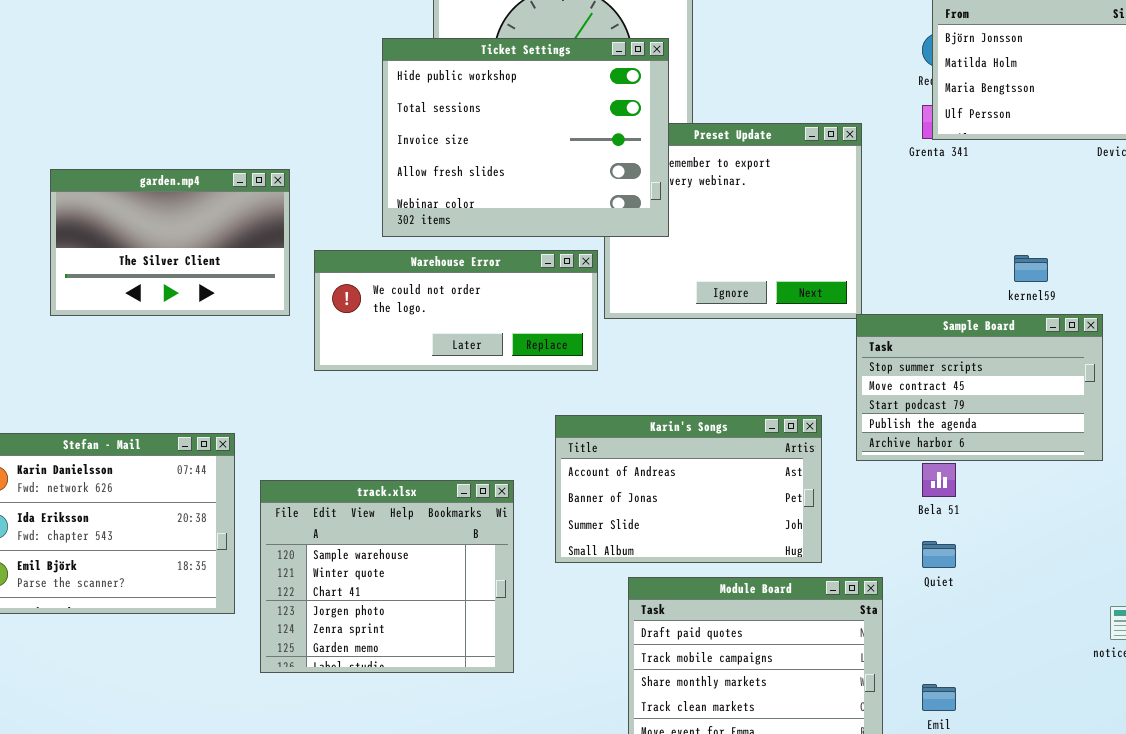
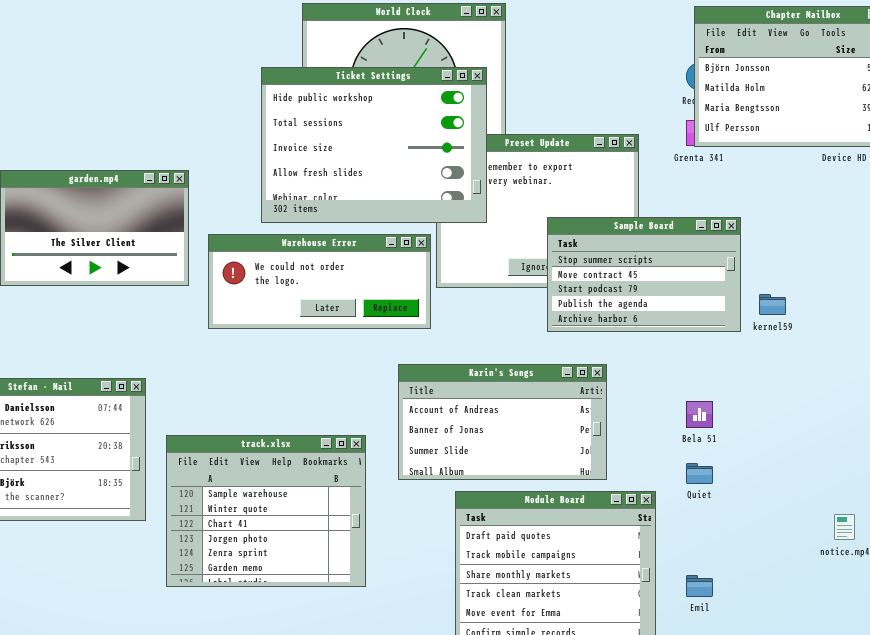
kernel59: [1014,255,1048,282] -> [759,294,786,315], moved
Sample Board: [856,314,1103,461] -> [547,217,741,332], moved
track.xlsx: [260,480,514,673] -> [166,435,366,587], moved

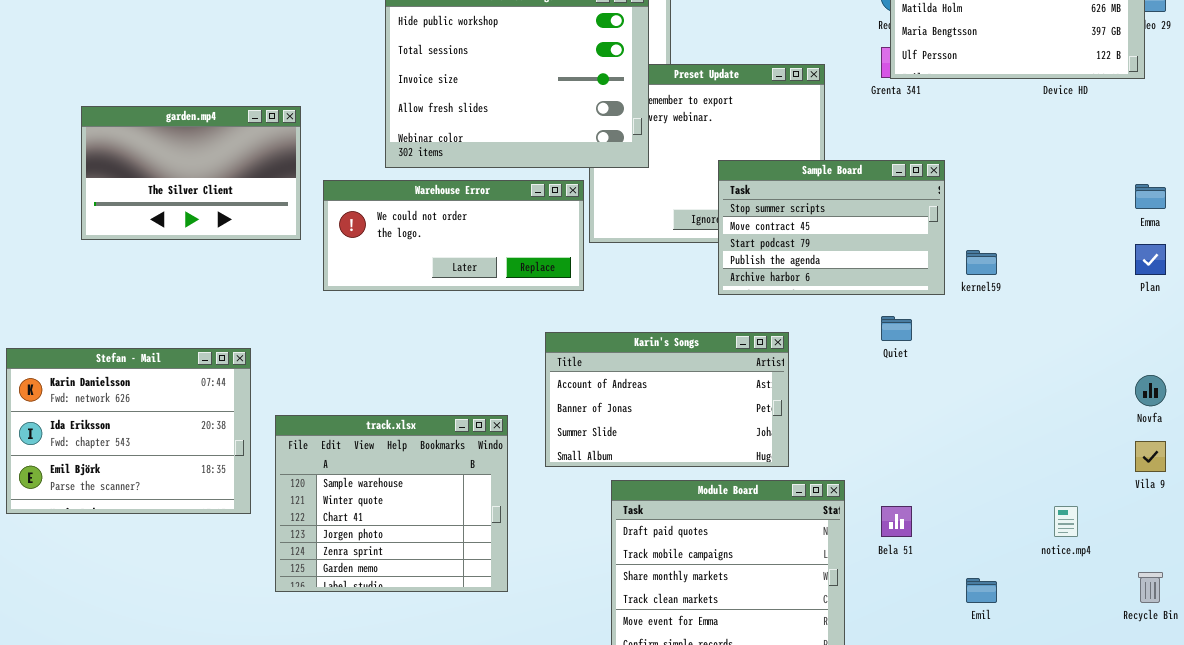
Bela 51: [686,401,713,428] -> [881,506,912,537], moved
Quiet: [686,463,713,484] -> [881,316,912,341], moved
Emil: [686,575,713,597] -> [966,578,997,603], moved

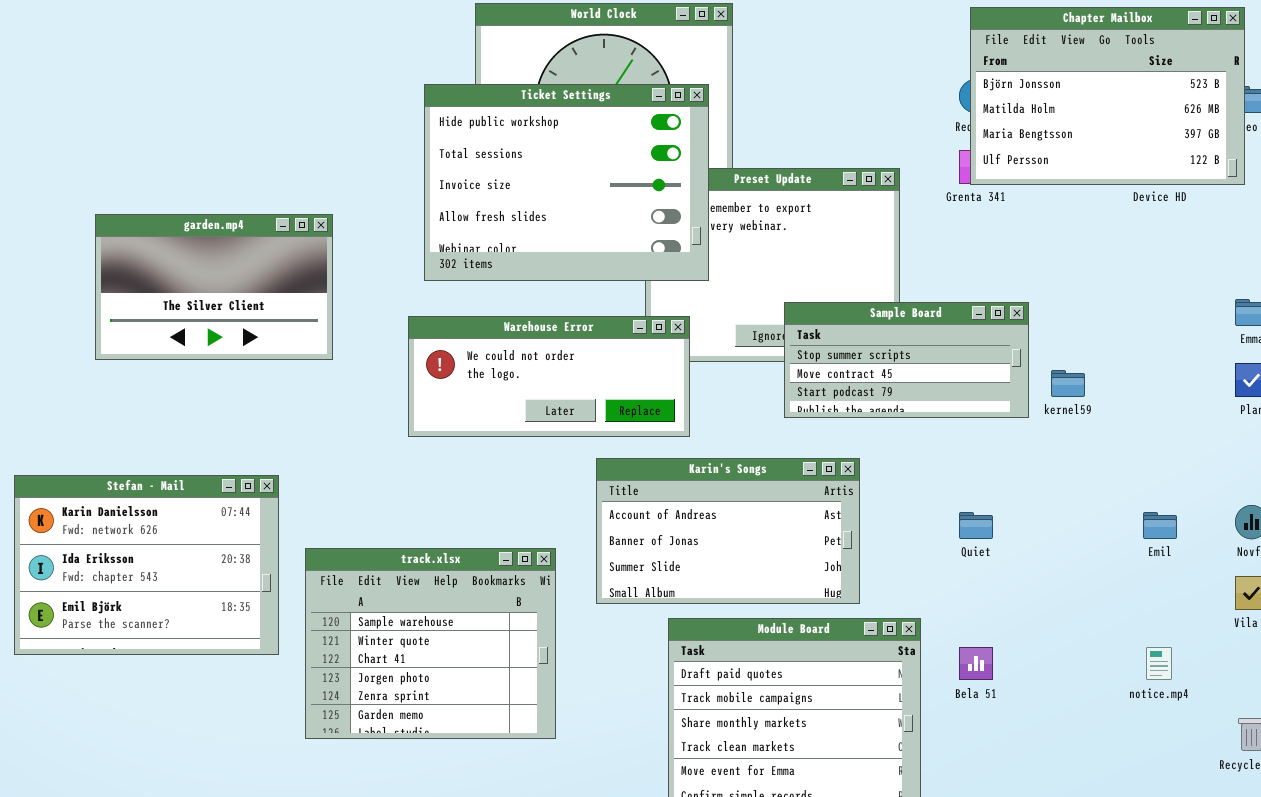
Sample Board: [718,160,945,295] -> [784,302,1029,418], resized
Warehouse Error: [323,180,584,291] -> [408,316,690,437], moved
Quiet: [881,316,912,341] -> [959,512,993,539], moved
Emil: [966,578,997,603] -> [1143,512,1177,539], moved

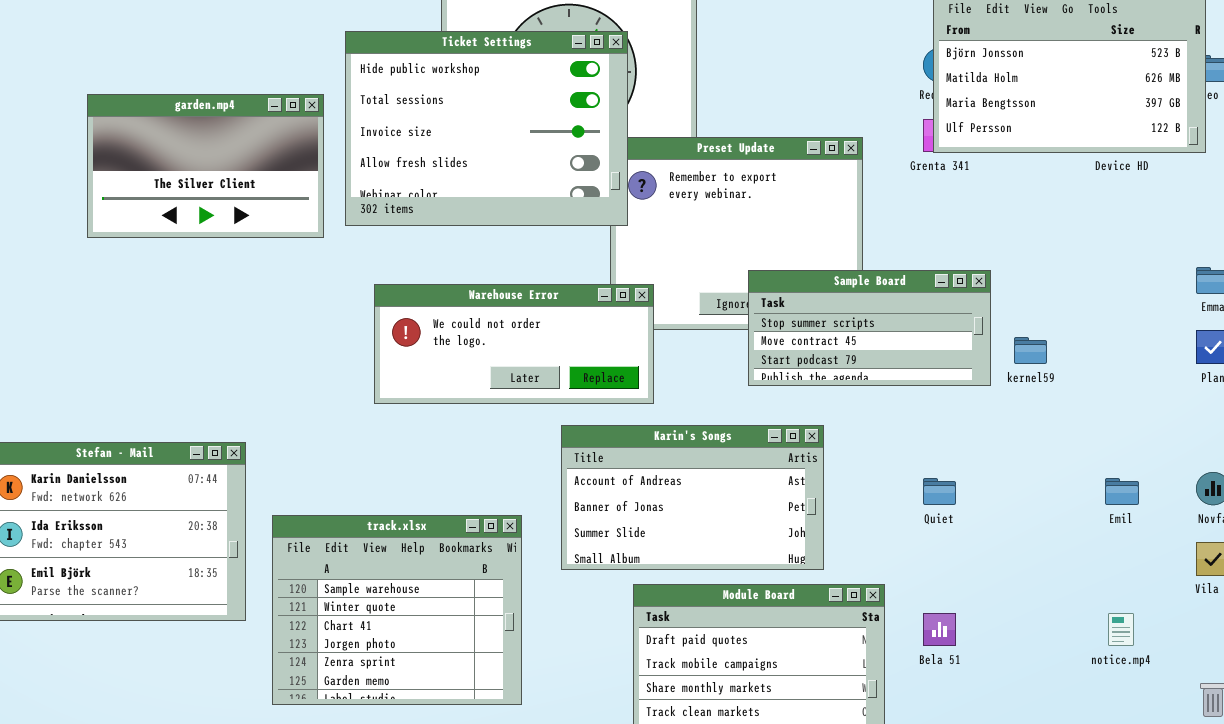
Ticket Settings: [424,84,709,281] -> [345,31,628,226], moved
garden.mp4: [95,214,333,360] -> [87,94,324,238], moved

